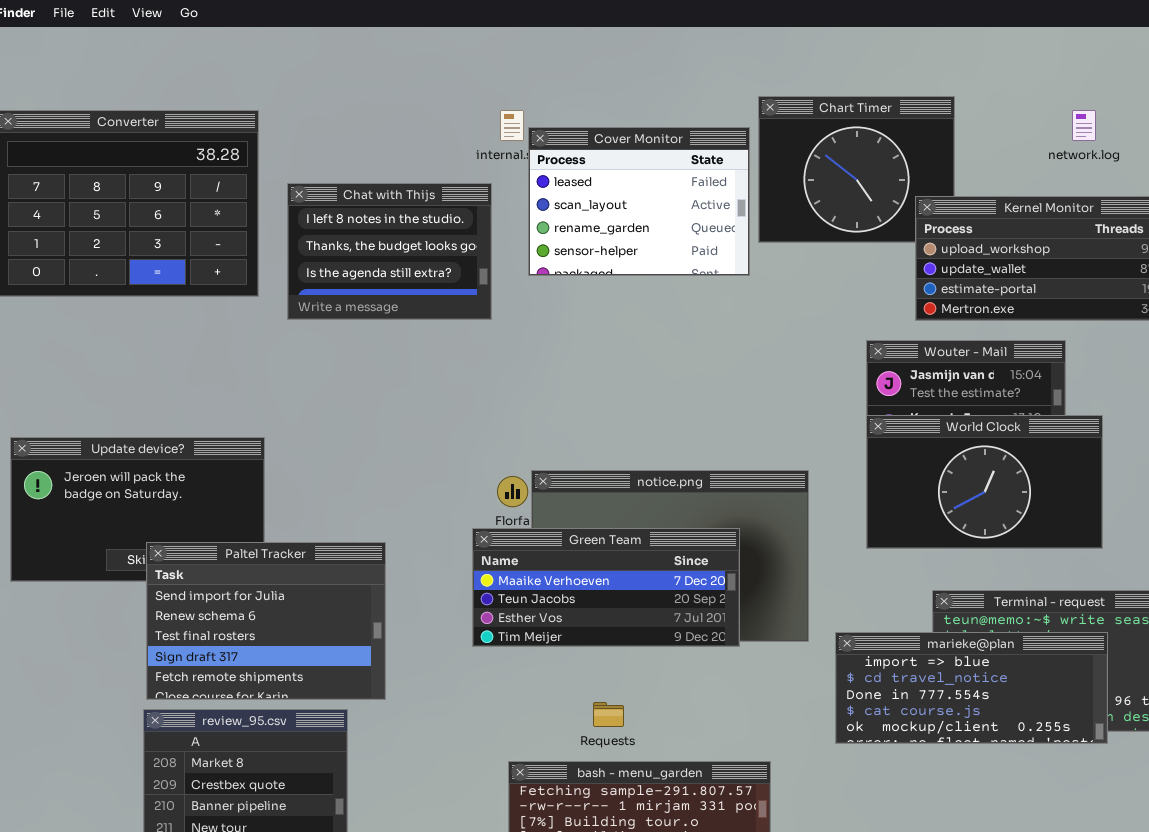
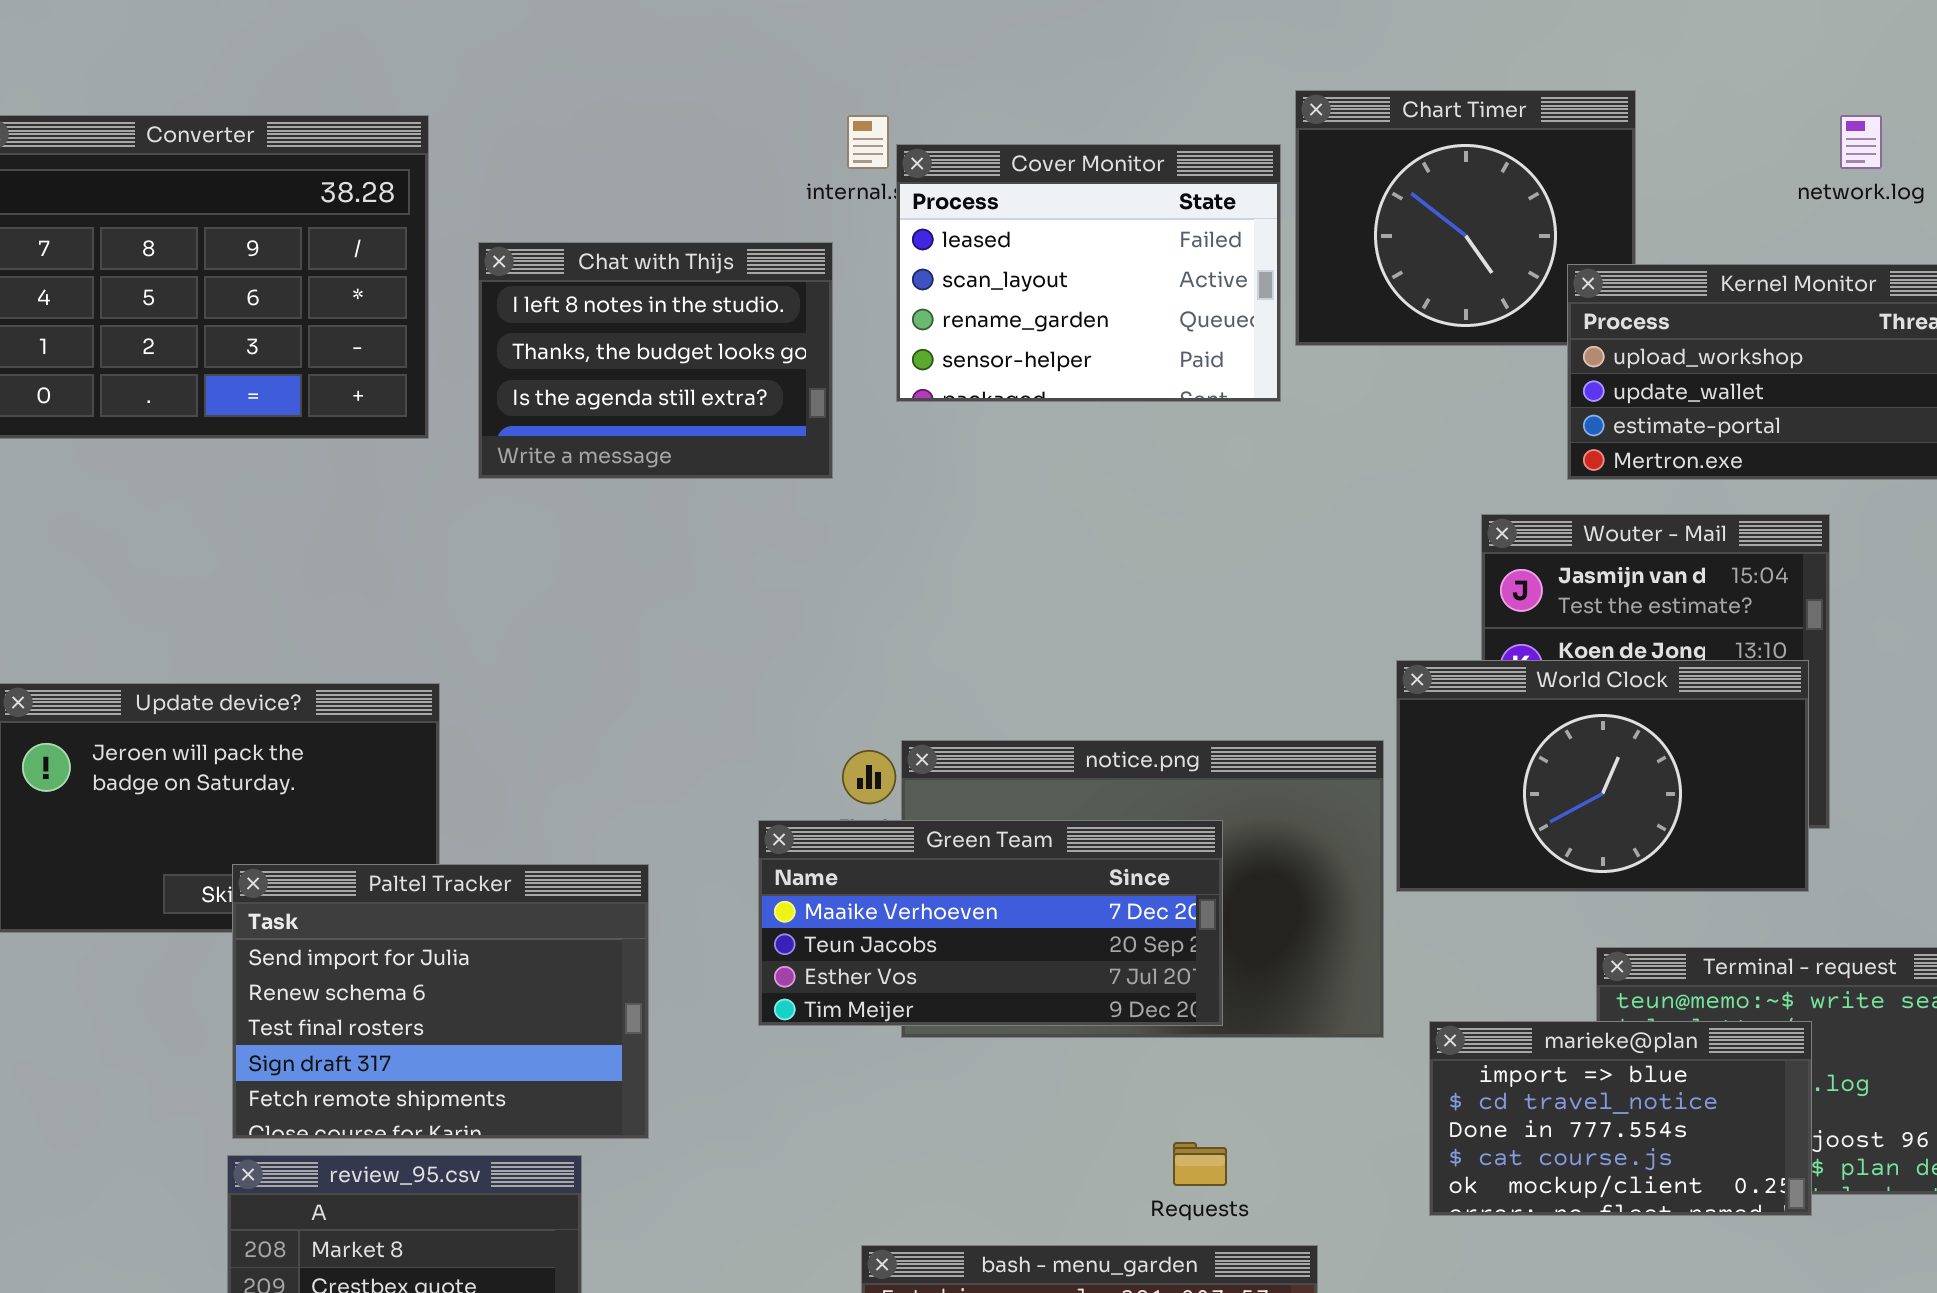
World Clock: [866,415,1103,549] -> [1396,660,1809,892], moved
Green Team: [472,528,740,647] -> [758,820,1223,1026], moved
marieke@plan: [835,632,1108,744] -> [1429,1021,1812,1216], resized
Requests: [593,702,624,727] -> [1173,1142,1227,1186], moved

